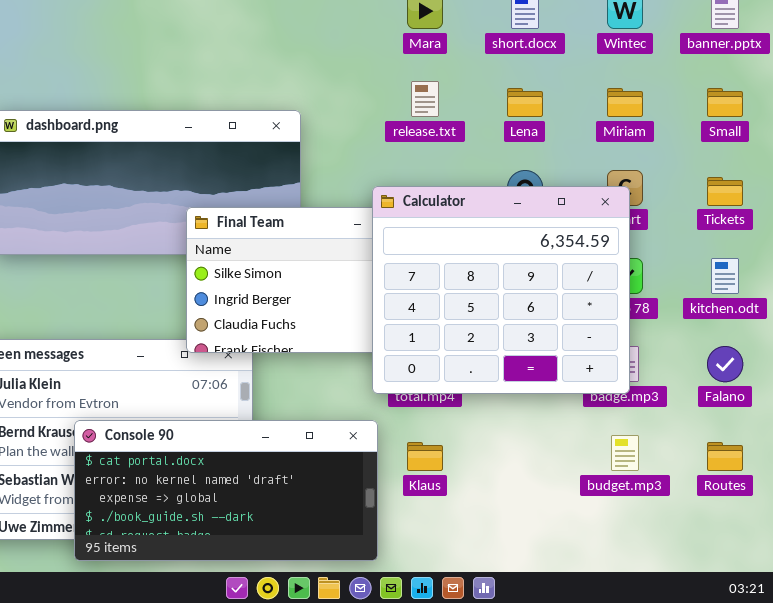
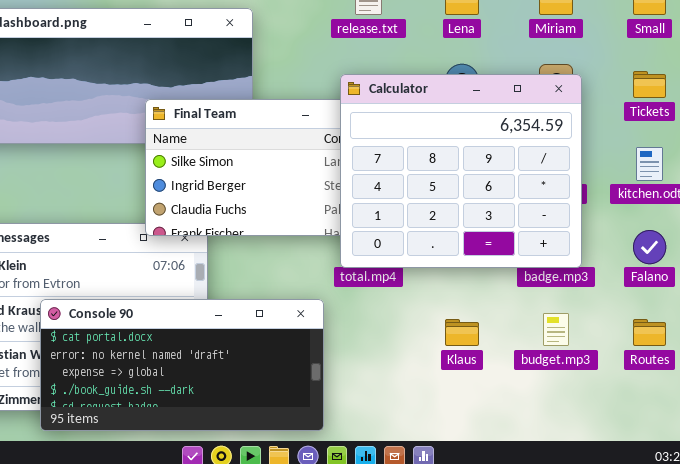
Calculator: [372,186,630,394] -> [340,74,582,268], moved
Klaus: [407,442,443,471] -> [445,319,479,346], moved

